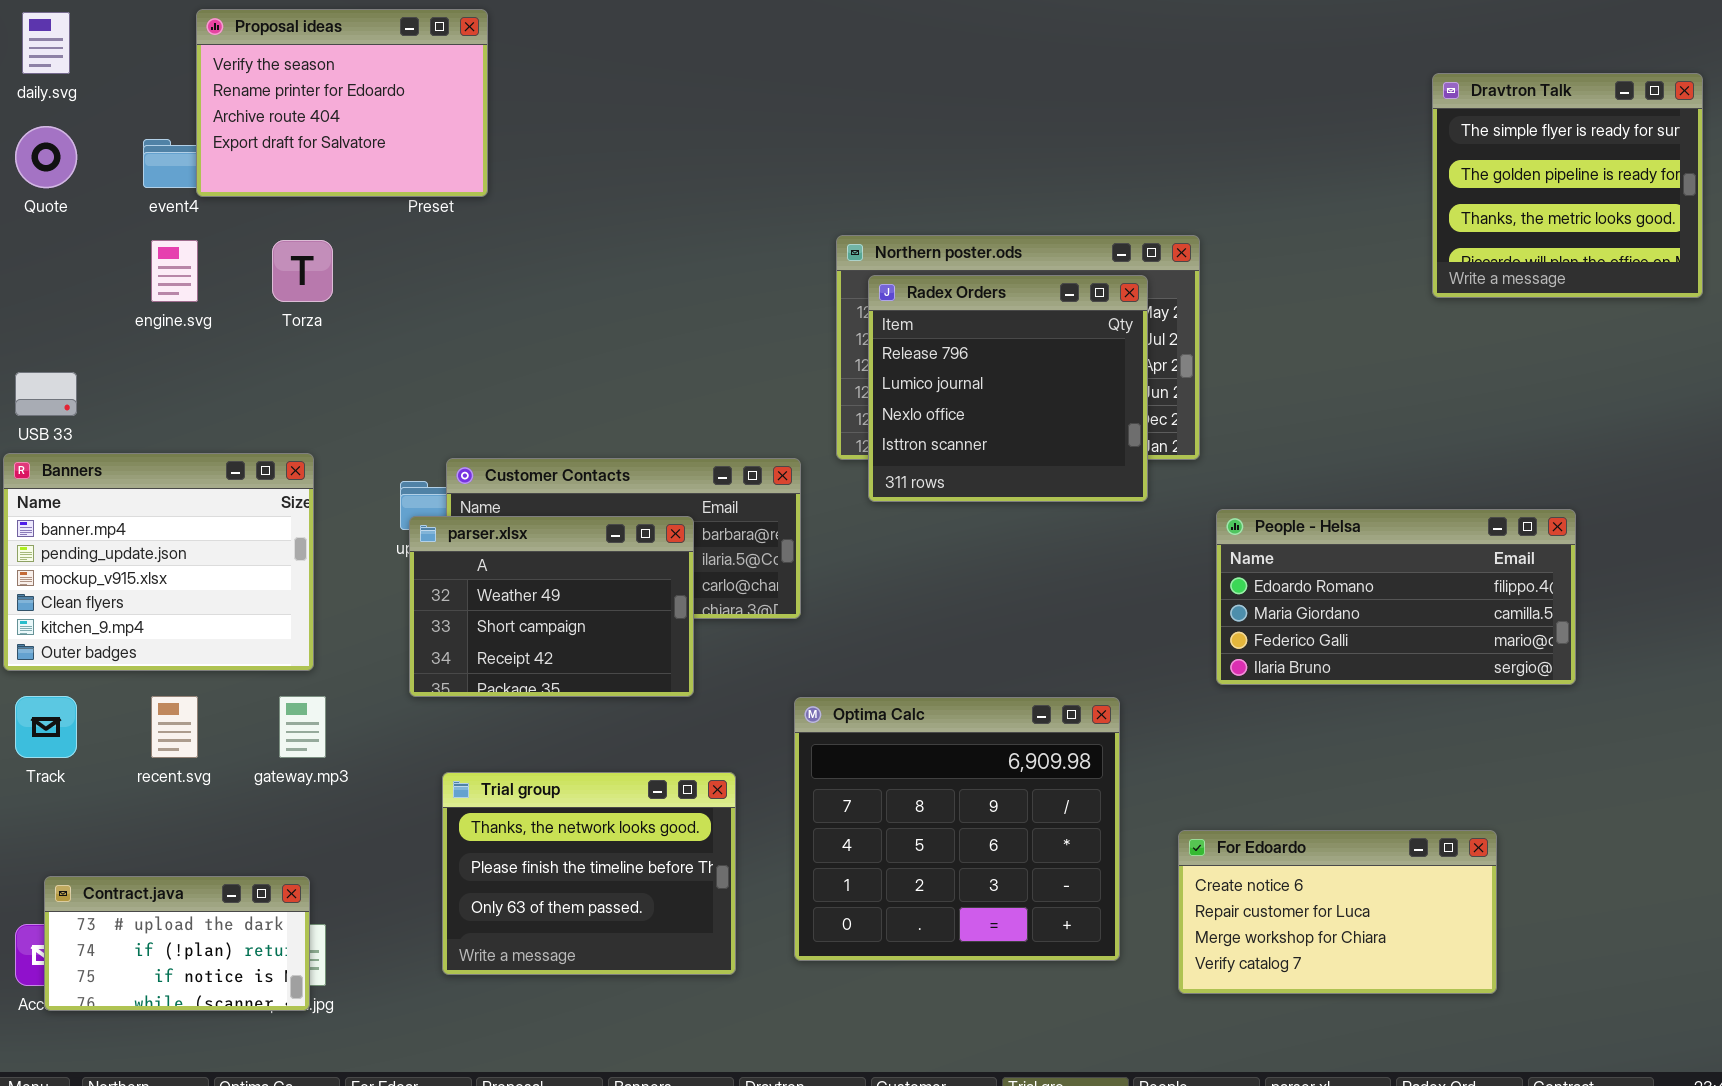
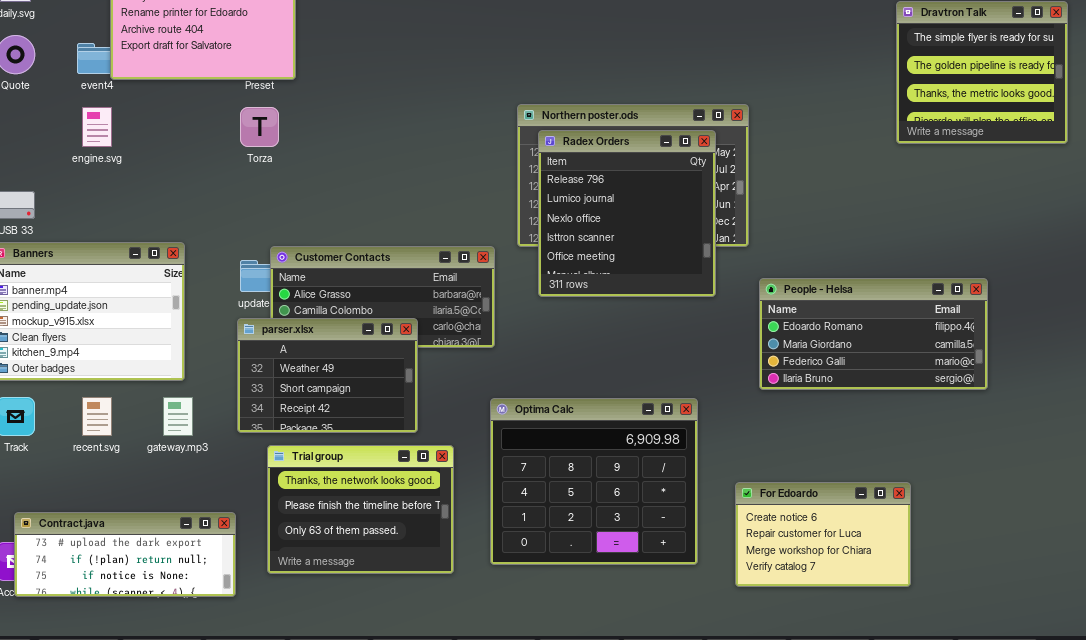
Torza: [272,240,333,302] -> [240,107,279,147], moved
Radex Orders: [868,275,1148,502] -> [538,130,716,297], resized
parser.xlsx: [409,516,694,697] -> [237,318,418,433], moved
For Edoardo: [1178,830,1497,994] -> [735,482,911,587], resized
Contract.java: [44,876,310,1011] -> [14,512,236,597], resized

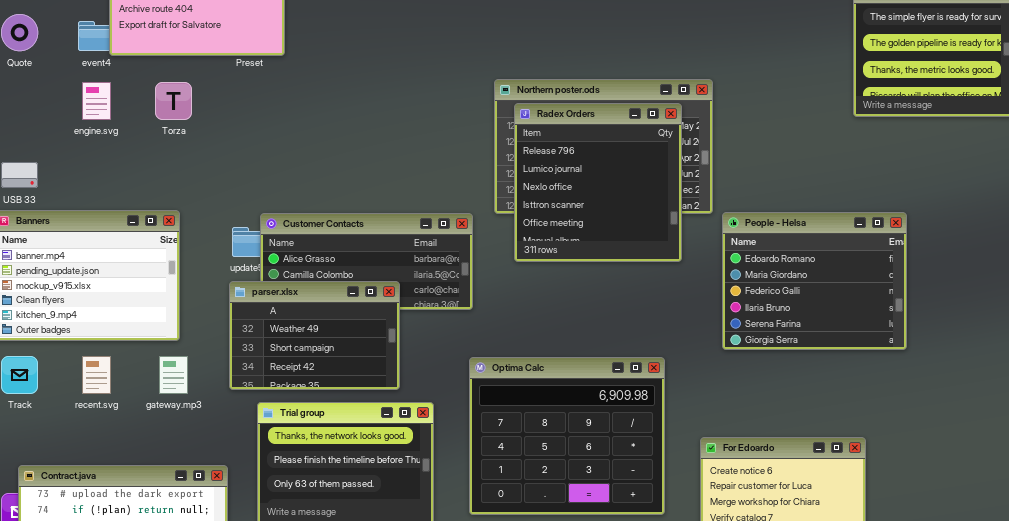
Torza: [240,107,279,147] -> [155,82,192,120], moved
People - Helsa: [759,278,988,390] -> [722,212,907,350], resized

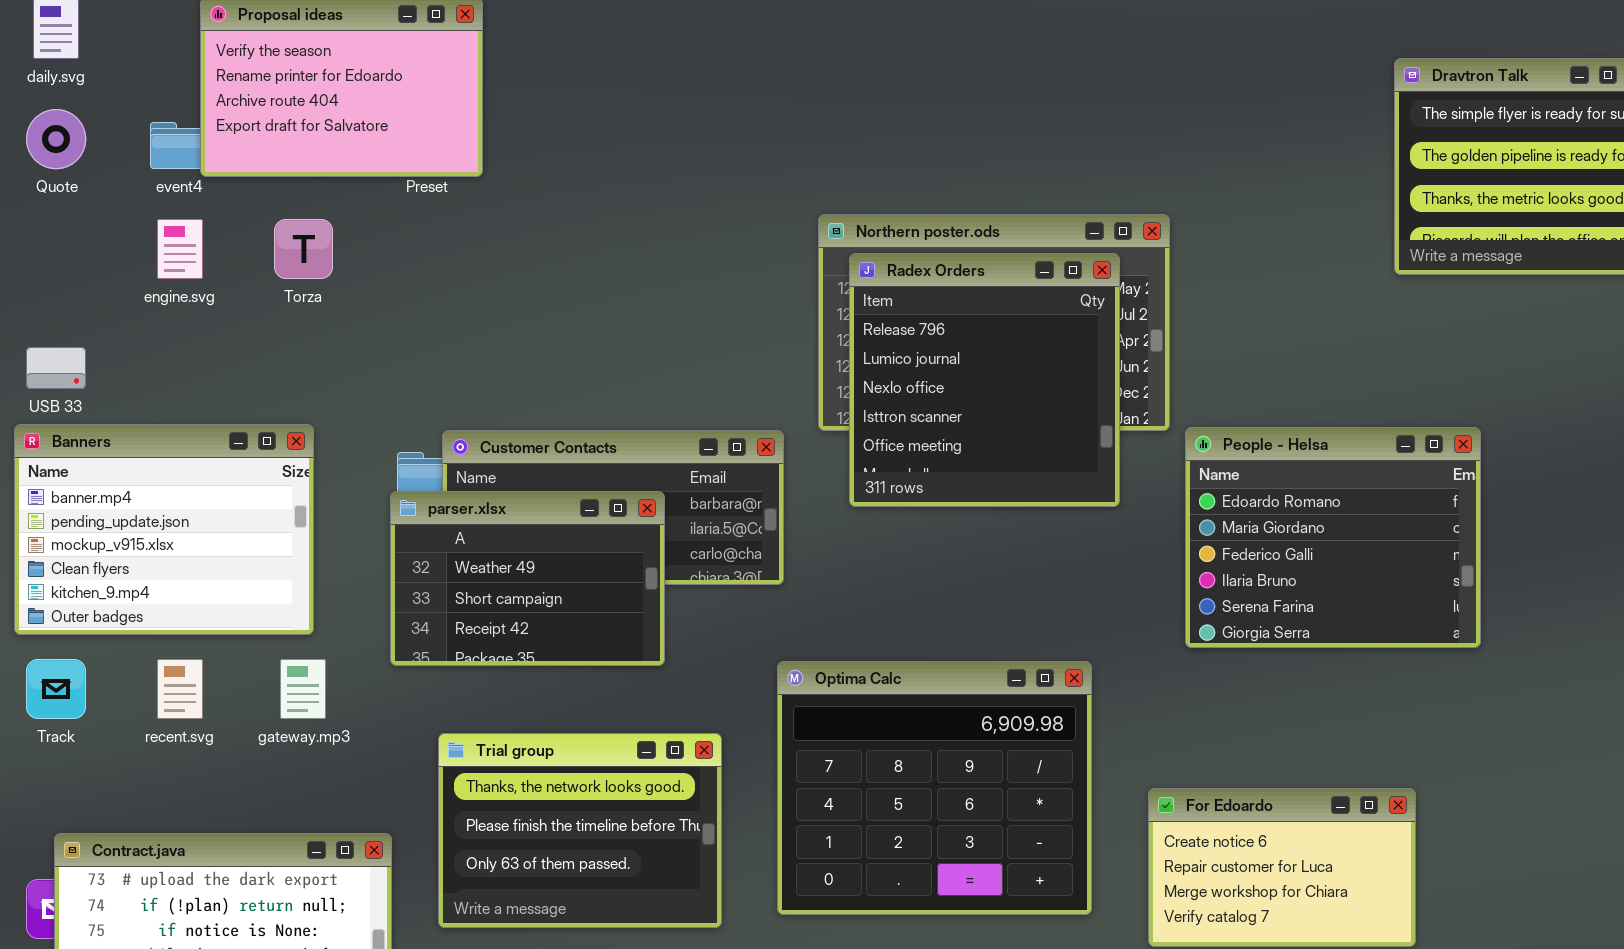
parser.xlsx: [229,281,400,390] -> [390,491,665,666], moved

